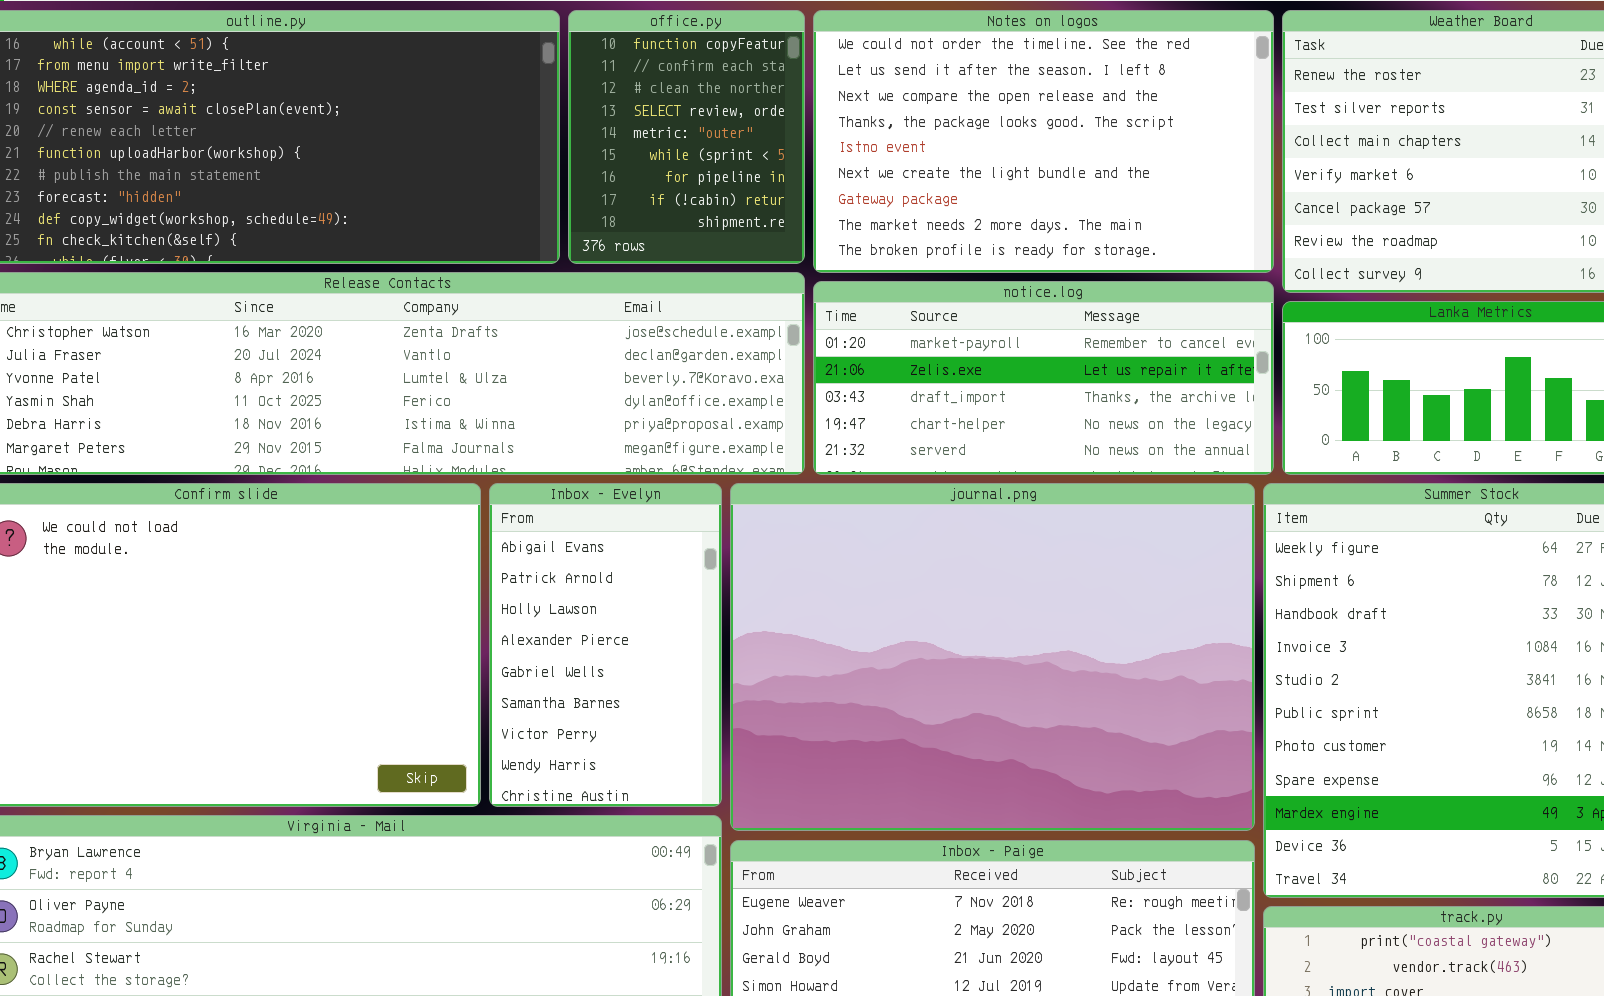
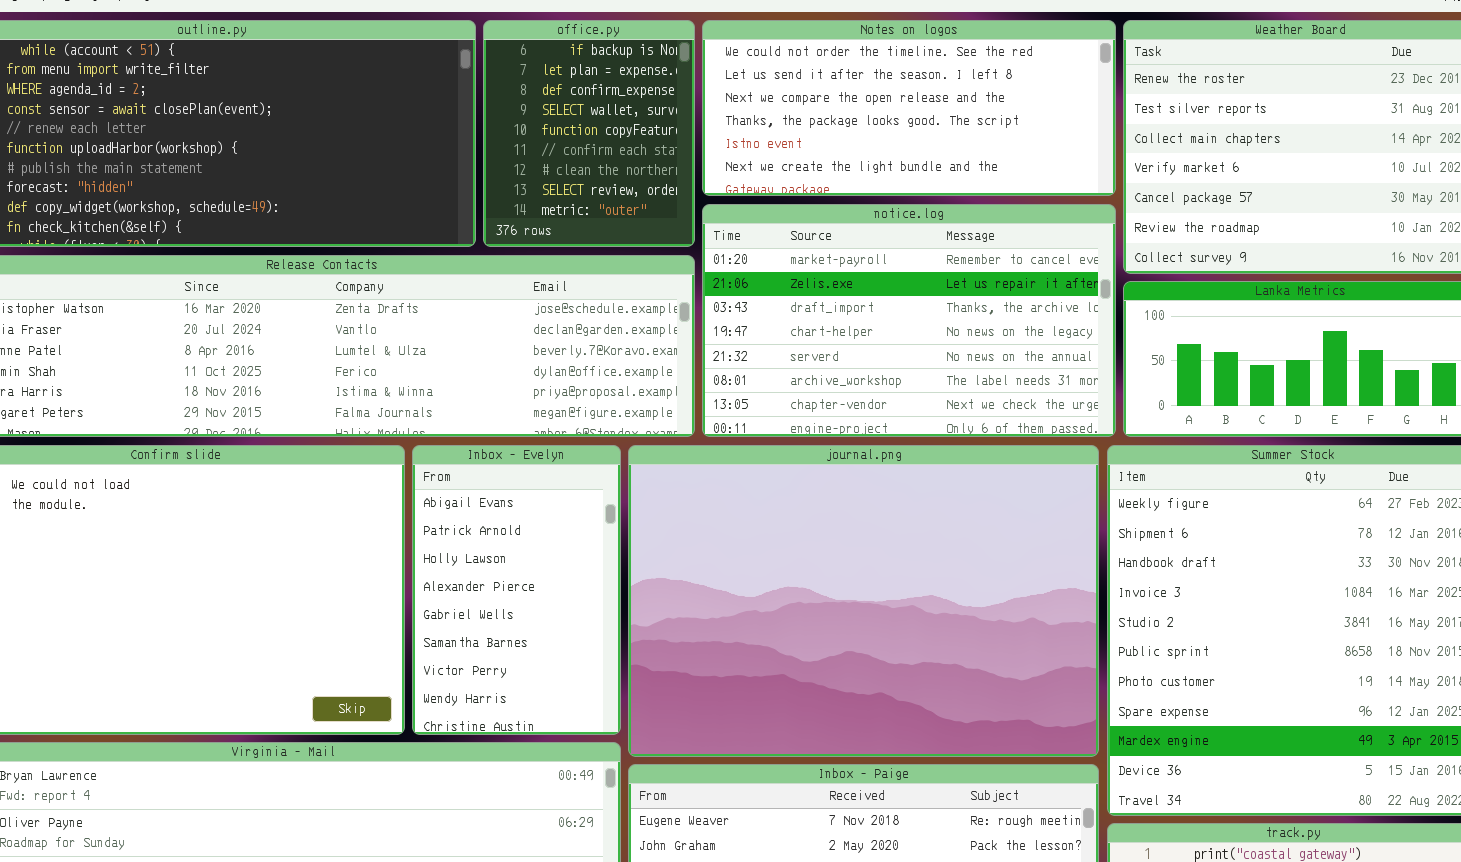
office.py: [568,10,805,264] -> [483,20,695,247], scrolled up 4 rows
Notes on logos: [813,10,1274,273] -> [702,20,1116,196], resized
notice.log: [813,281,1274,475] -> [702,204,1116,437], resized

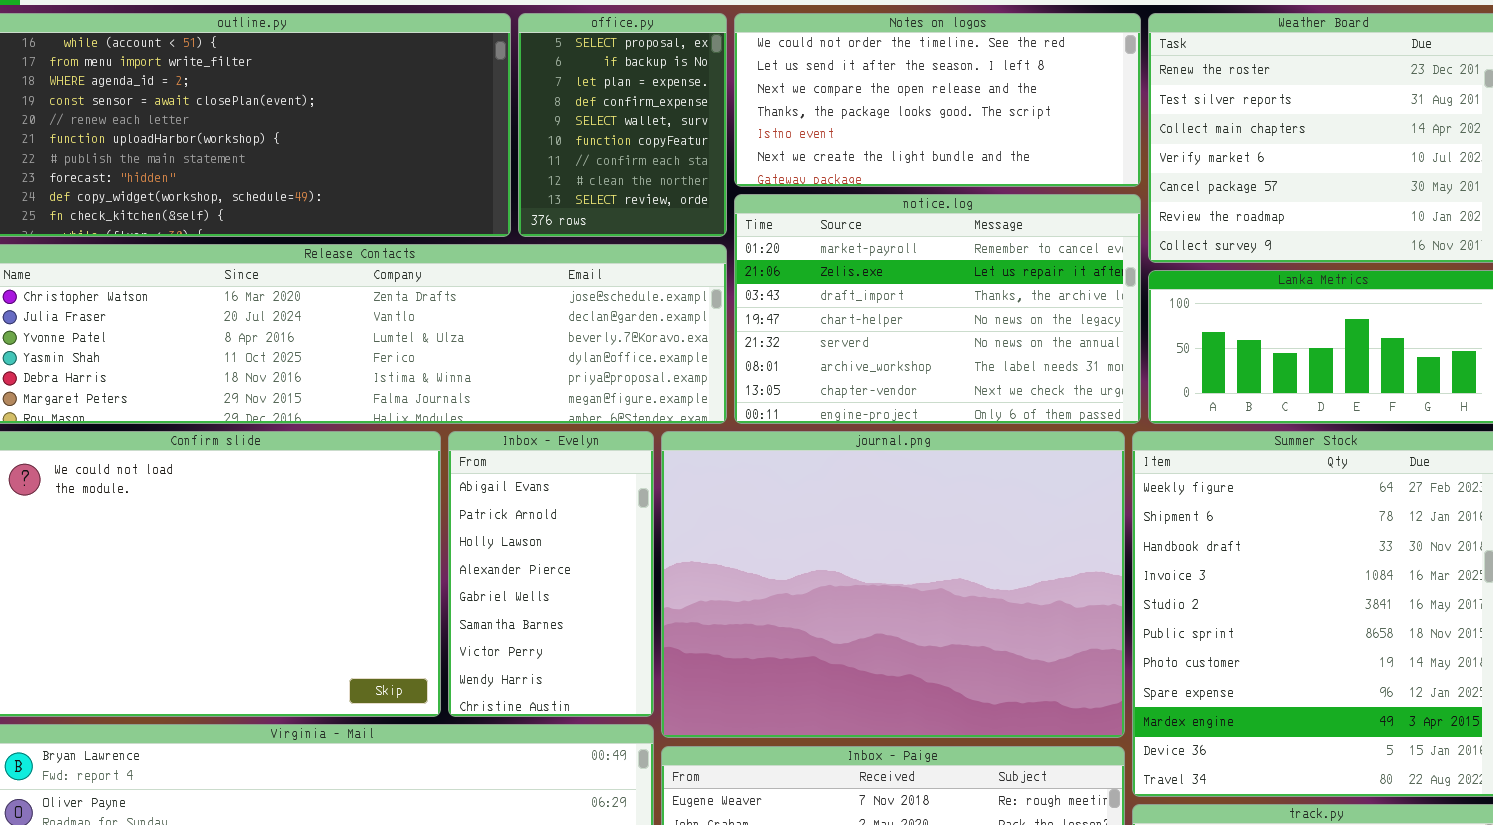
office.py: [483,20,695,247] -> [518,13,727,237], scrolled up 1 row

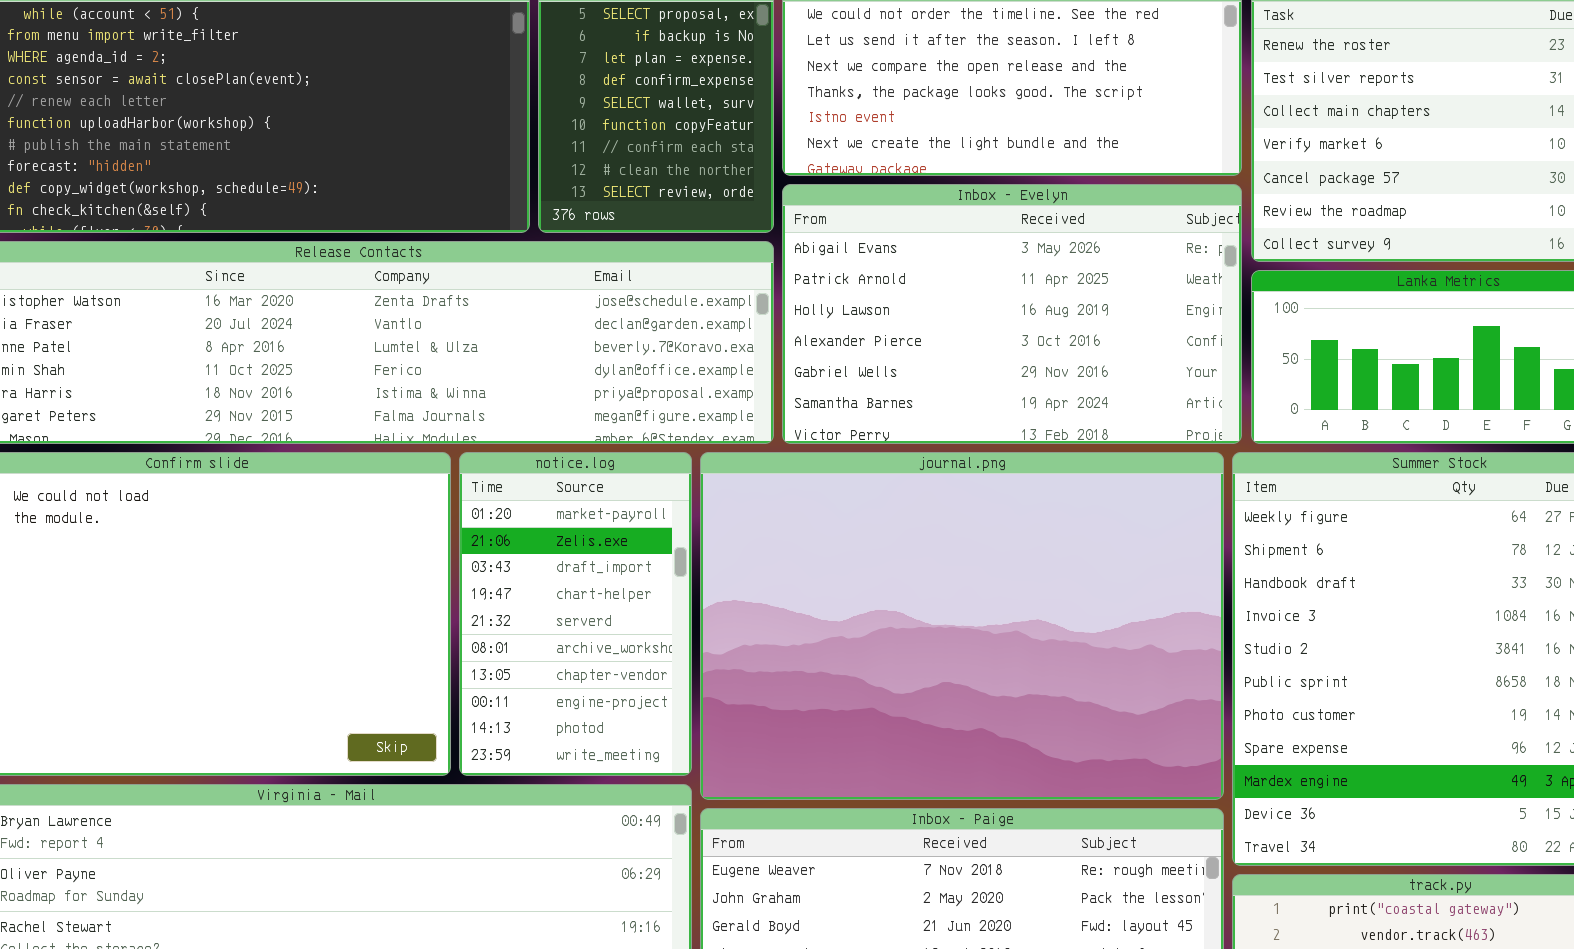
notice.log: [734,194,1141,424] -> [459,452,692,776], moved, resized
Inbox - Evelyn: [448,431,654,717] -> [782,184,1242,444], moved, resized

